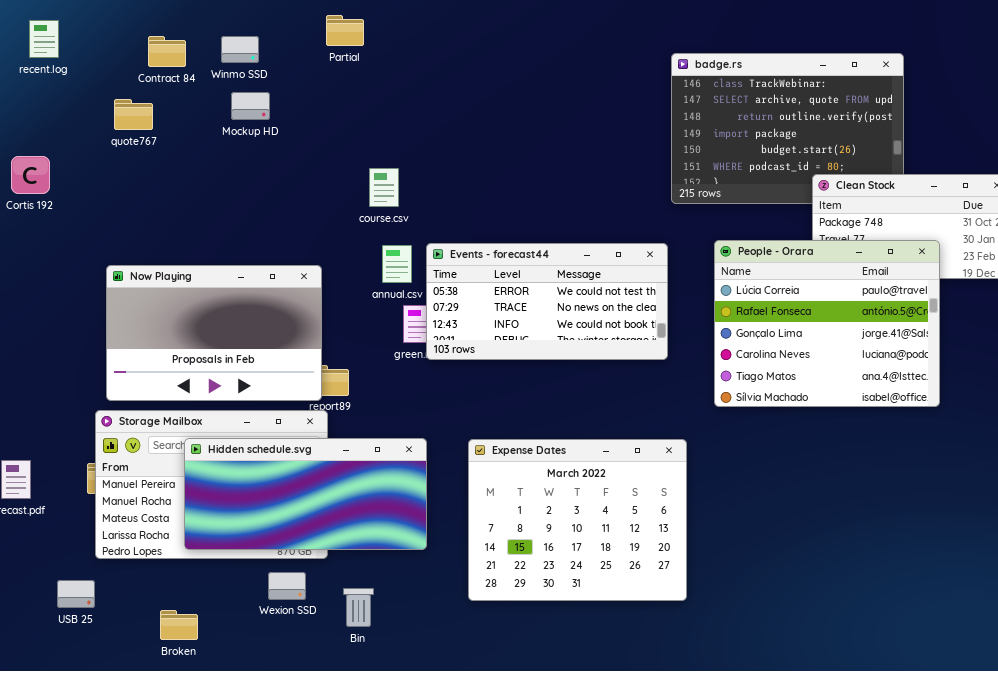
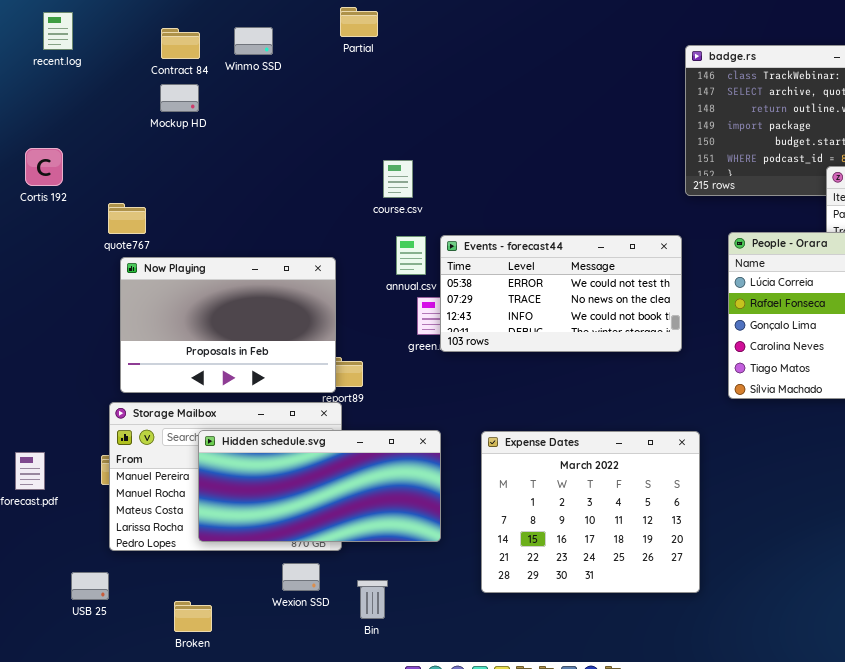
Mockup HD: [231,92,270,120] -> [160,84,199,112], moved
quote767: [114,99,153,130] -> [108,203,146,234], moved

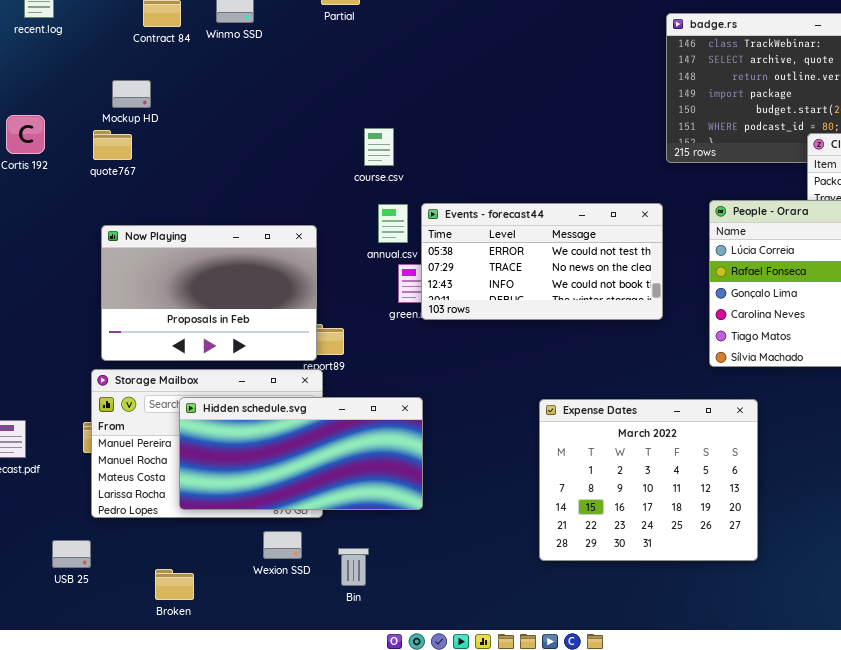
Mockup HD: [160,84,199,112] -> [112,80,151,108], moved
quote767: [108,203,146,234] -> [93,130,132,160], moved
Expense Dates: [481,431,700,593] -> [539,399,758,561], moved

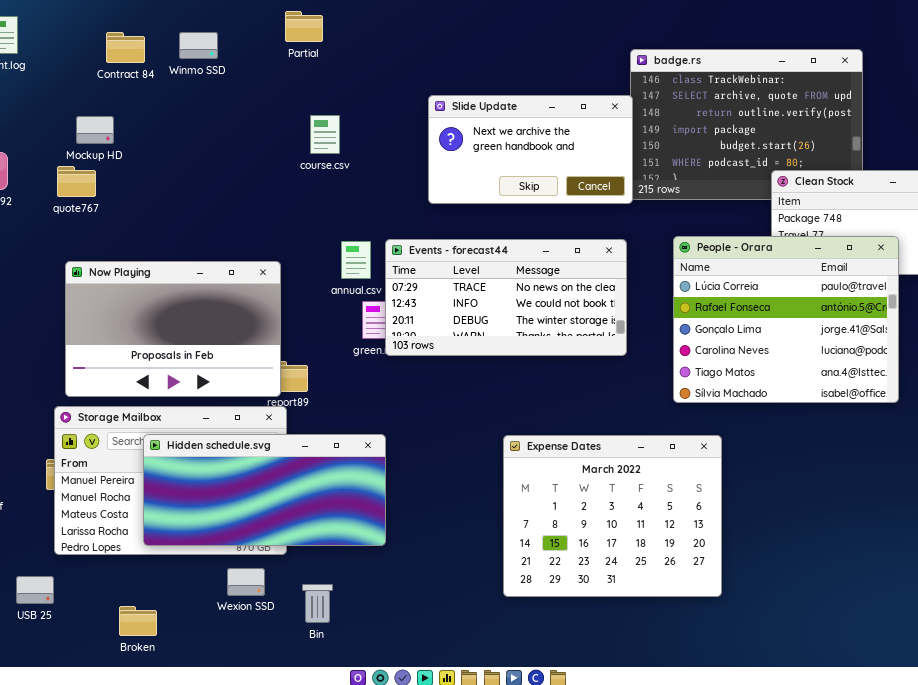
Slide Update: none -> [428,95,633,204], opened
course.csv: [364,128,394,166] -> [310,115,340,154], moved
Events - forecast44: [421,203,663,320] -> [385,239,627,356], scrolled down 1 row

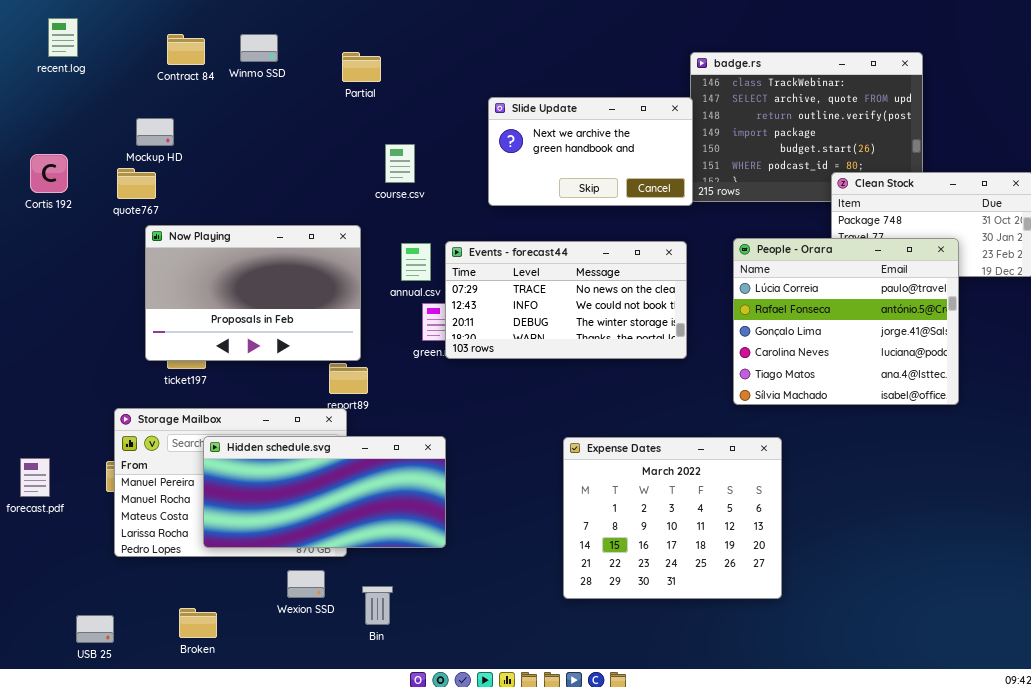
Partial: [285,11,323,42] -> [342,52,381,82], moved
course.csv: [310,115,340,154] -> [385,144,415,183], moved
Now Playing: [65,261,281,397] -> [145,225,361,361], moved
USB 25: [16,576,54,604] -> [76,615,114,643], moved

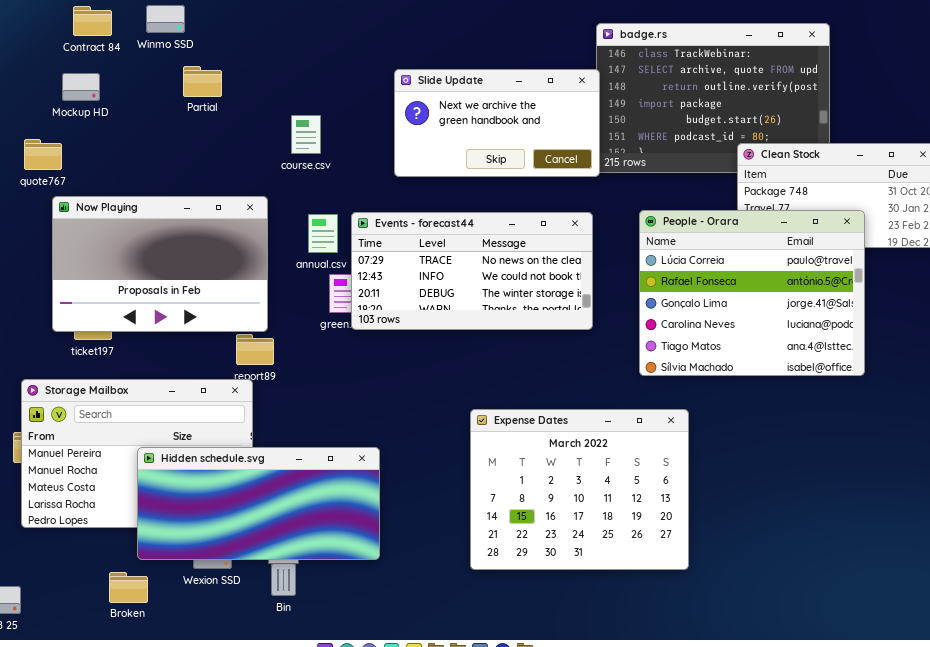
Partial: [342,52,381,82] -> [183,66,222,97], moved
Mockup HD: [136,118,174,146] -> [62,73,100,101], moved
Hidden schedule.svg: [203,436,446,548] -> [137,447,380,560], moved
Broken: [179,608,217,638] -> [109,572,148,603], moved

